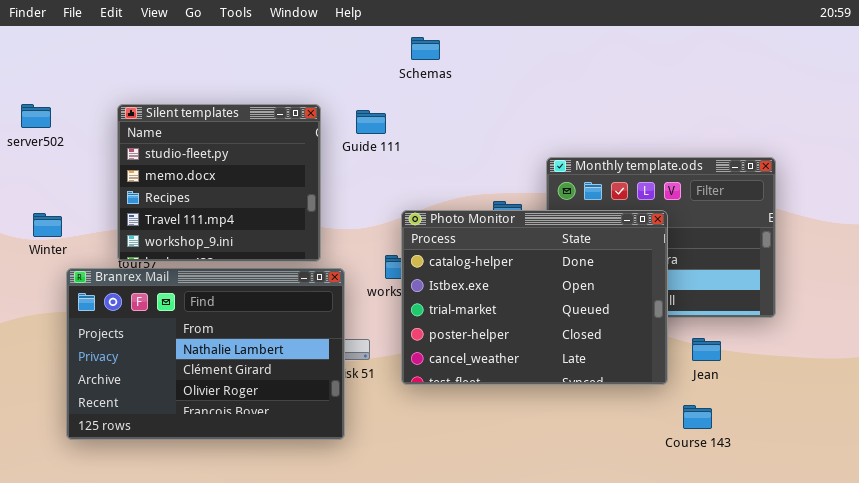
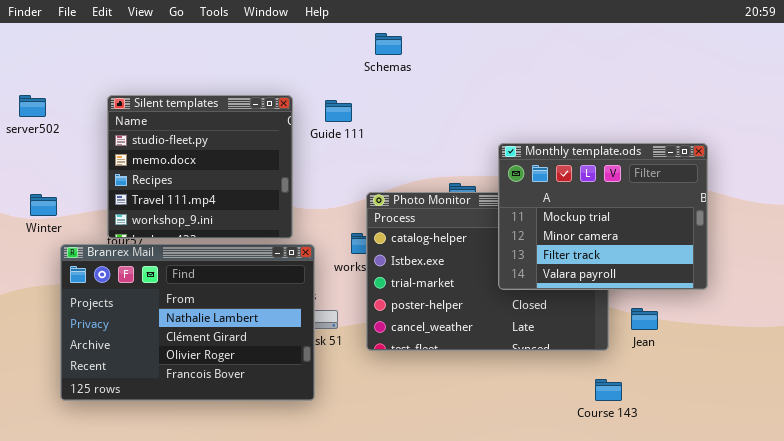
Monthly template.ods: [546,157,776,318] -> [498,143,708,290], raised
Course 143: [683,405,712,429] -> [595,379,622,401], moved

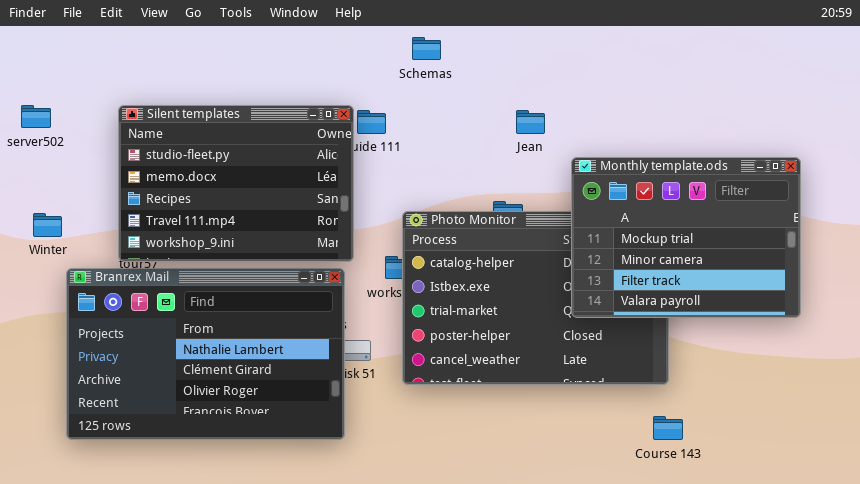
Silent templates: [107,95,293,239] -> [118,105,354,262], resized
Monthly template.ods: [498,143,708,290] -> [571,157,801,318], moved
Jean: [631,308,658,330] -> [516,110,545,134], moved

